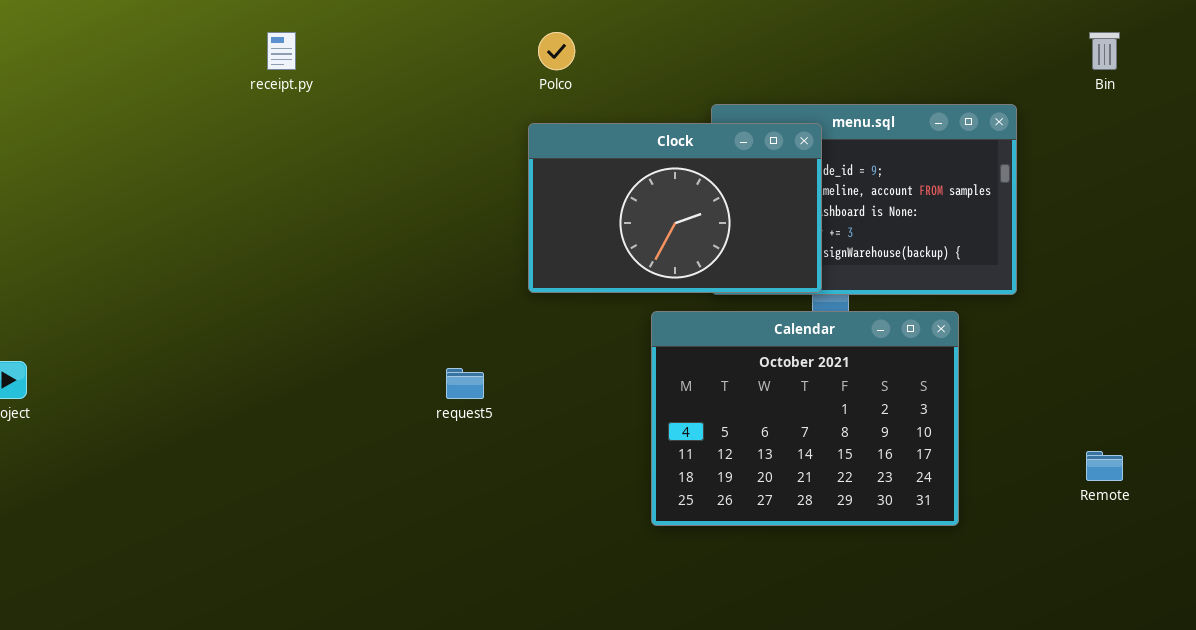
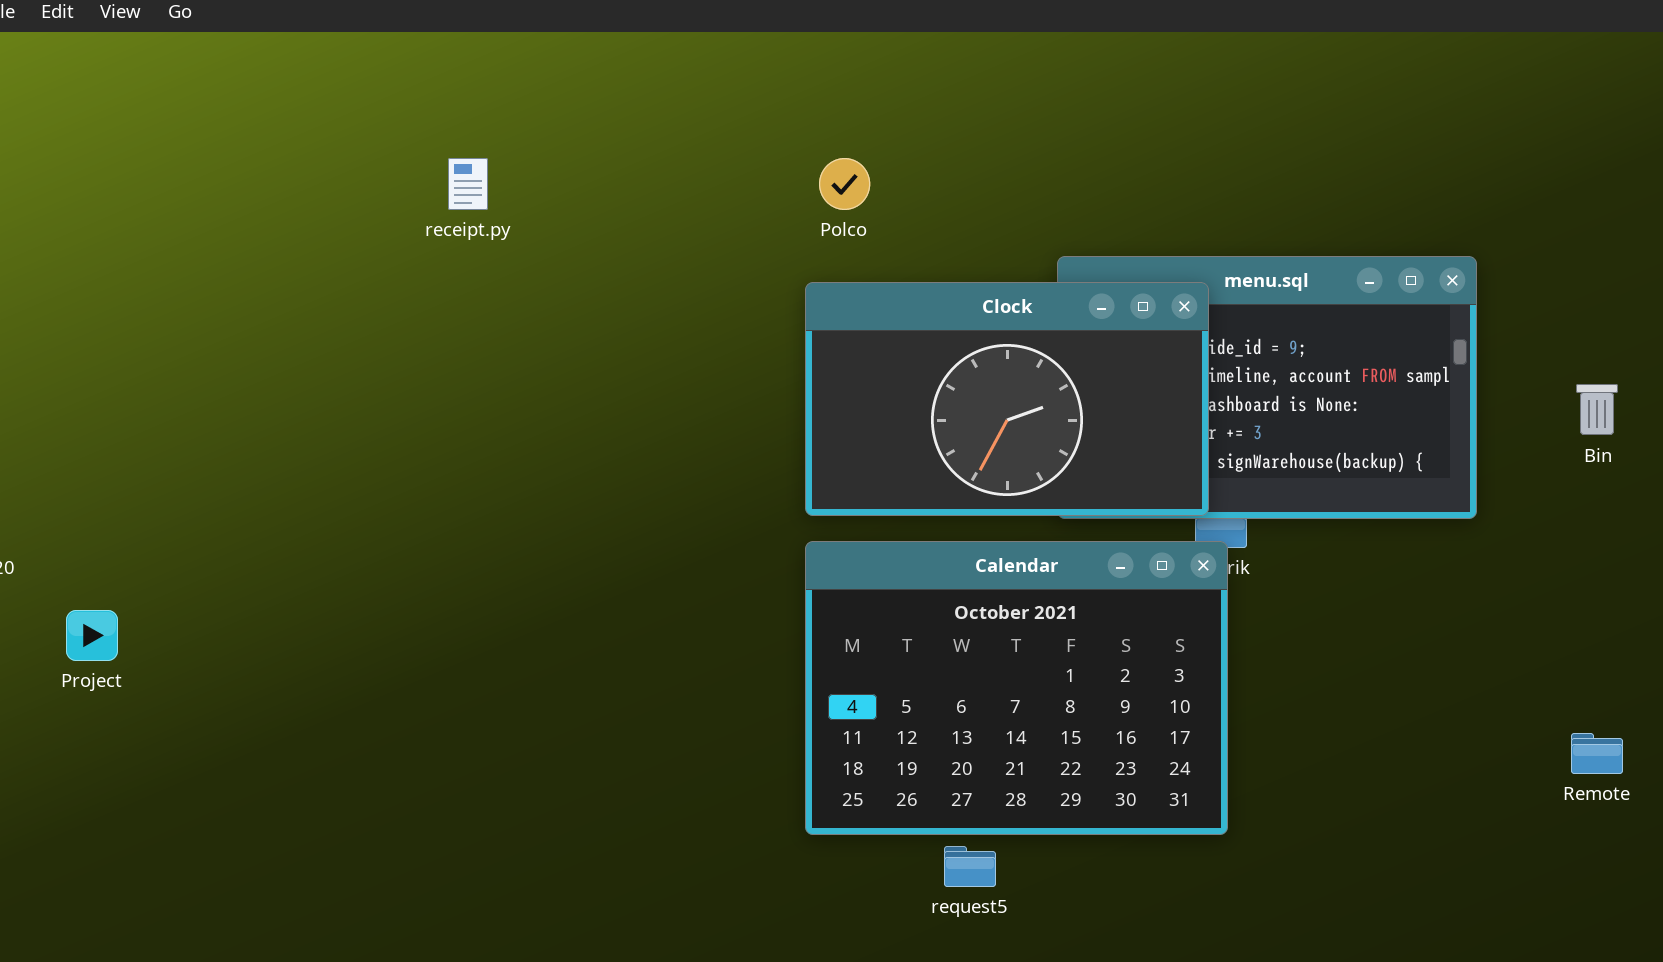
Bin: [1089,32,1120,70] -> [1576,384,1618,435], moved
Calendar: [651,311,959,526] -> [805,541,1228,835], moved
request5: [446,368,484,399] -> [944,846,996,887], moved

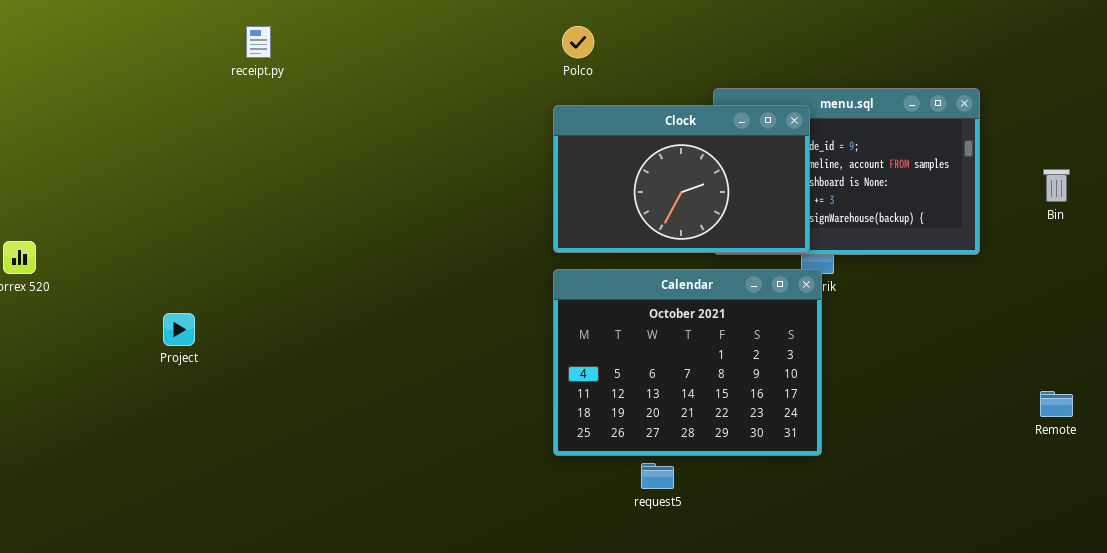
receipt.py: [448,158,488,210] -> [246,26,271,58], moved
Project: [66,610,118,661] -> [163,313,195,346], moved

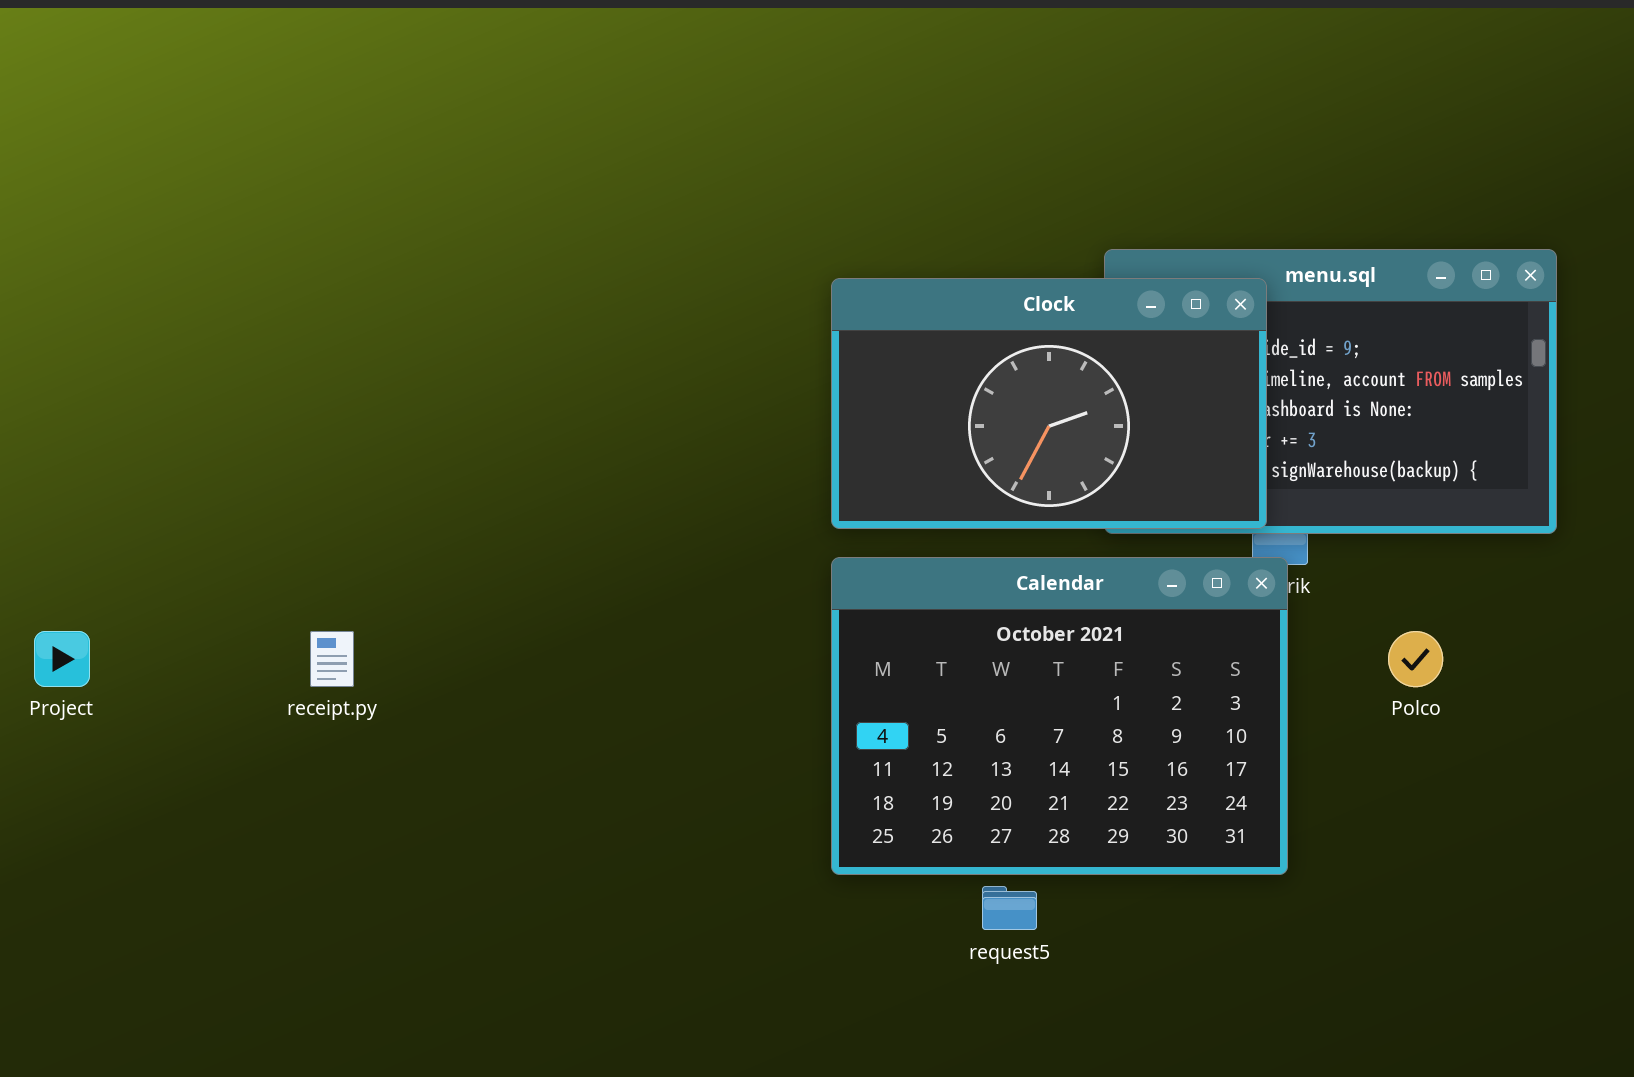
receipt.py: [246,26,271,58] -> [310,631,354,687], moved
Polco: [562,26,594,58] -> [1388,631,1443,687], moved
Project: [163,313,195,346] -> [34,631,90,687], moved

